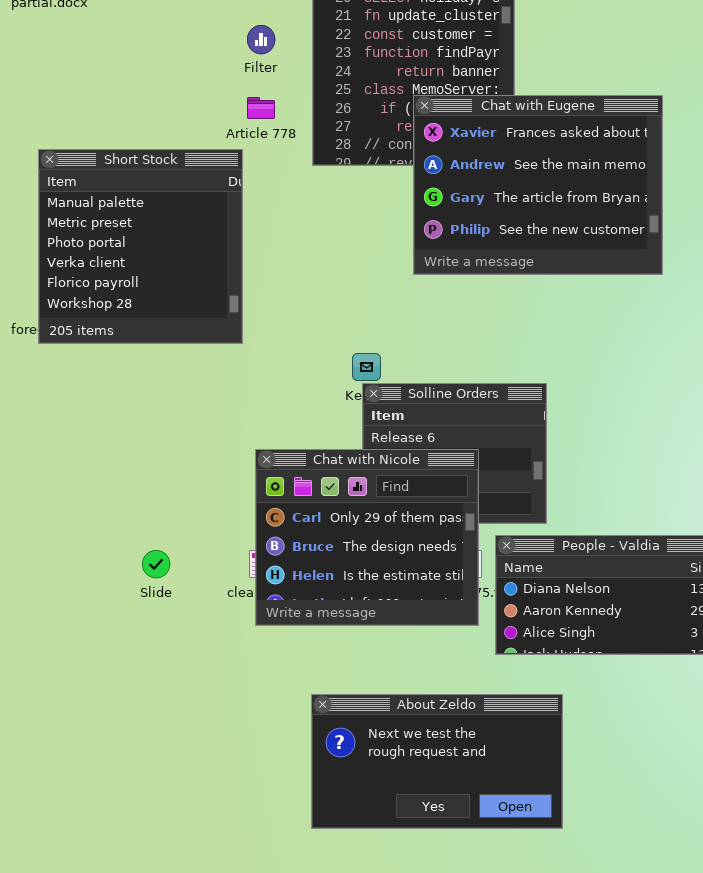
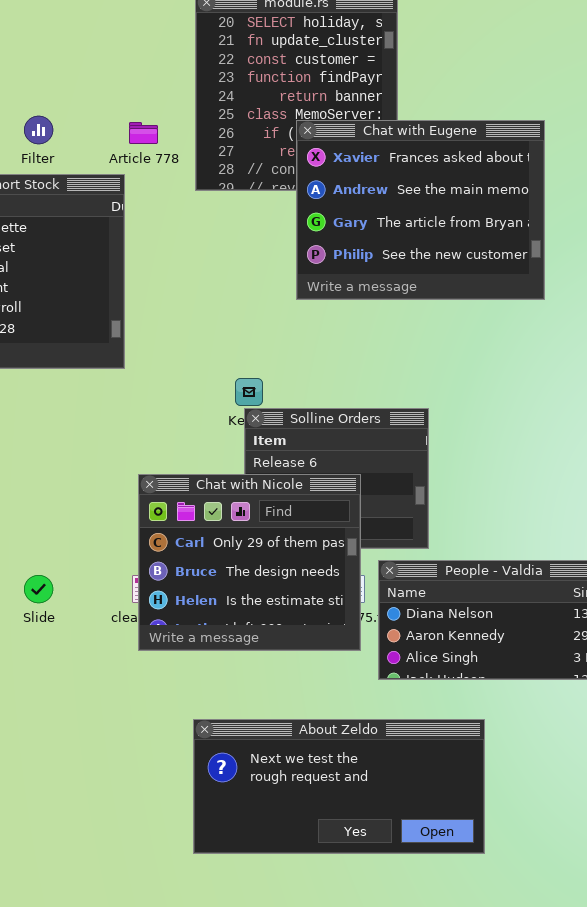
Filter: [247,25,275,54] -> [24,116,53,144], moved
About Zeldo: [311,694,563,829] -> [193,719,485,854], resized

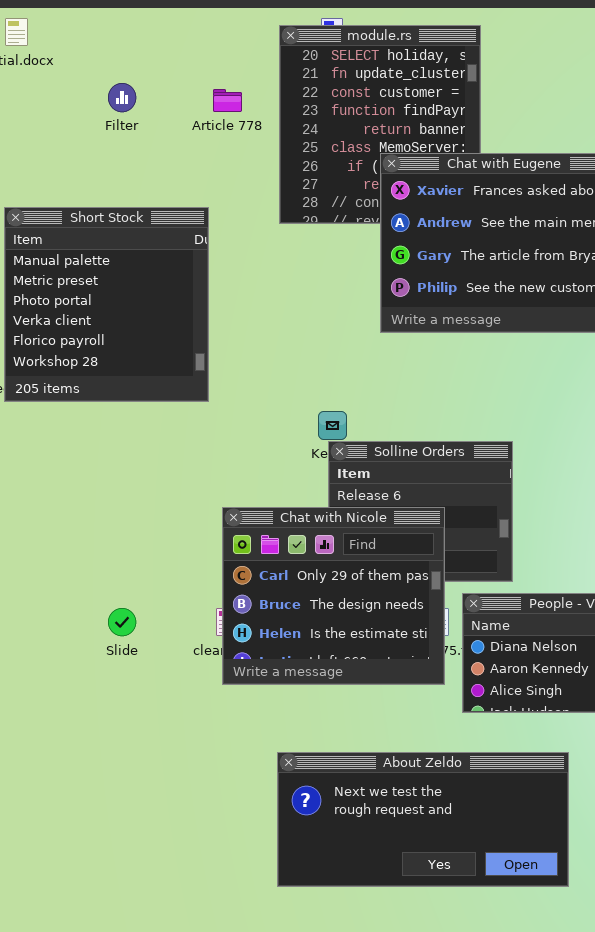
Filter: [24,116,53,144] -> [108,83,136,112], moved
Article 778: [129,122,158,144] -> [213,89,242,112], moved

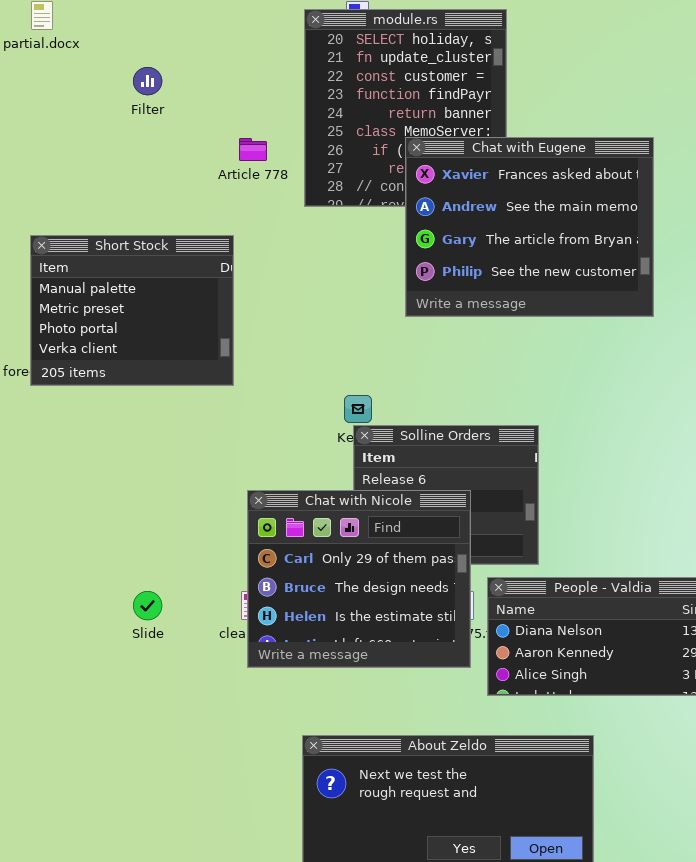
Article 778: [213,89,242,112] -> [239,138,267,161], moved
Short Stock: [4,207,209,402] -> [30,235,234,386], resized

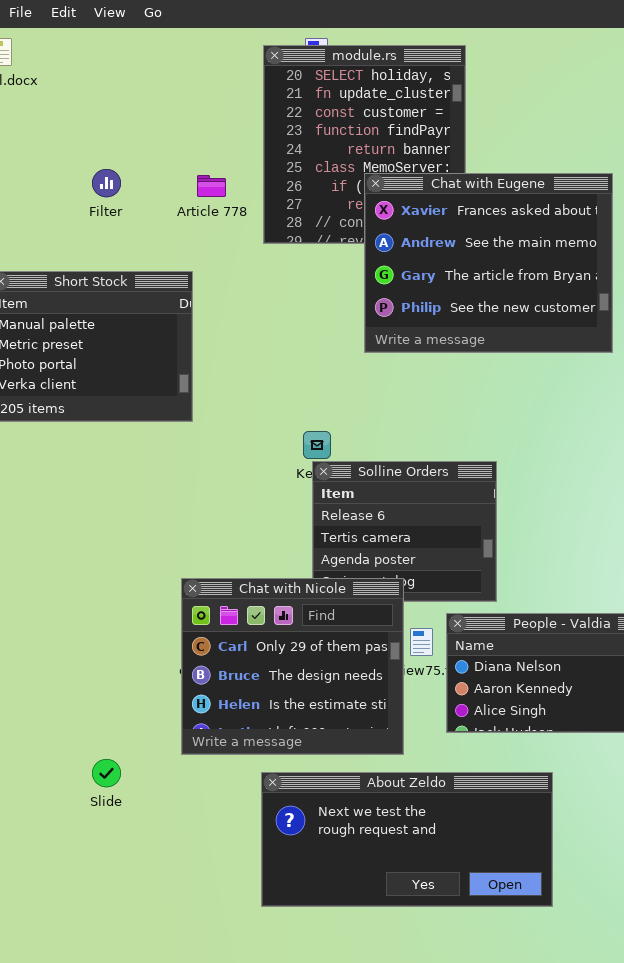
Filter: [133,67,162,95] -> [92,169,121,197], moved
Chat with Nicole: [247,490,471,668] -> [181,578,404,755], moved
Slide: [133,591,162,620] -> [92,759,121,787], moved

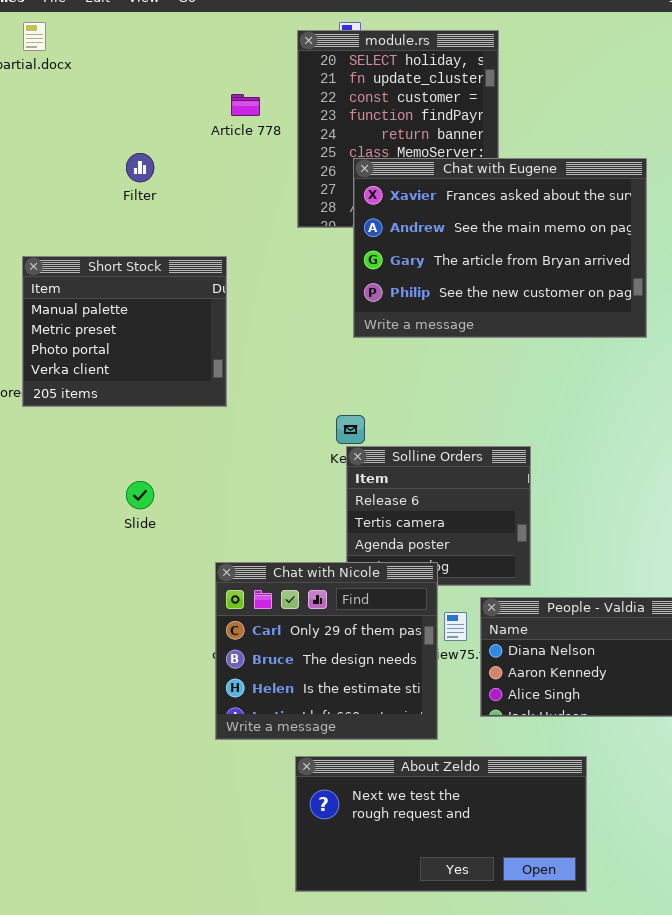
Chat with Eugene: [364,173,613,353] -> [353,158,647,338], resized
Article 778: [197,175,226,197] -> [231,94,260,116], moved
Slide: [92,759,121,787] -> [126,481,154,509], moved

